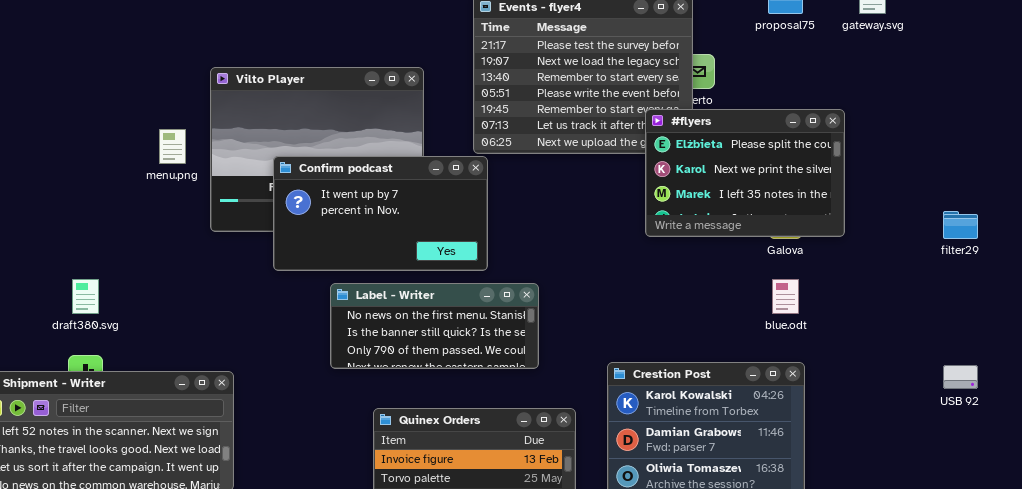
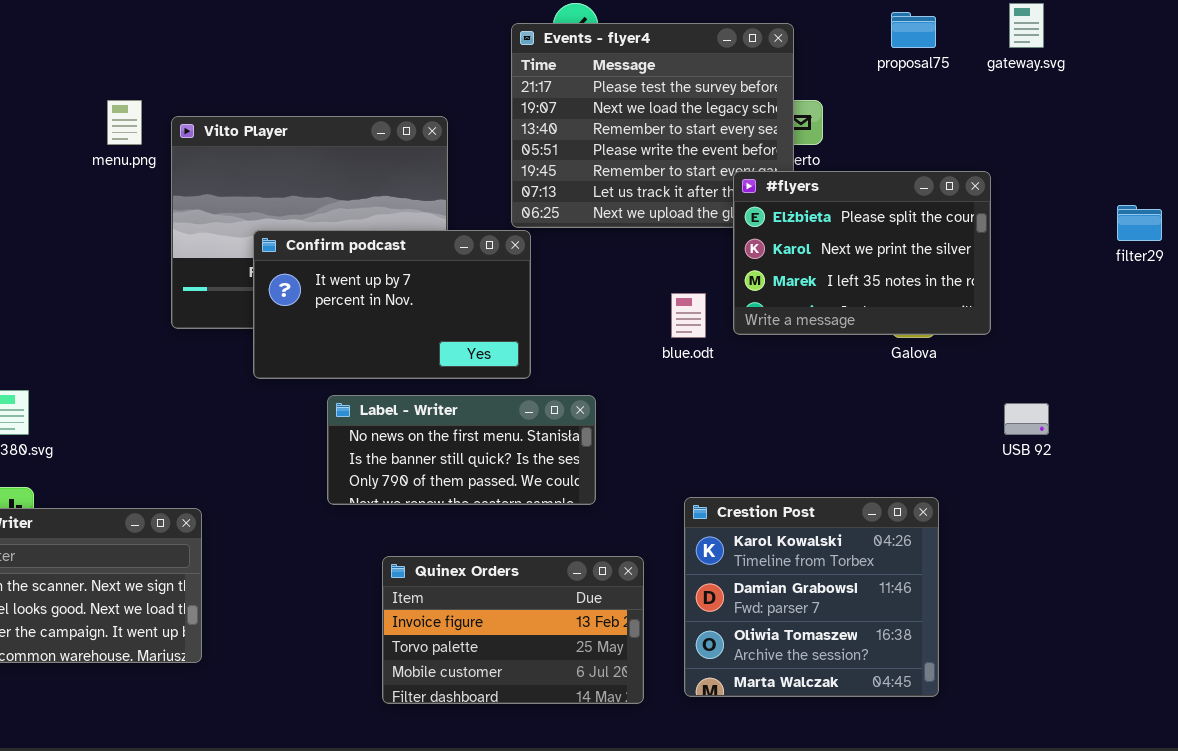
menu.png: [159,129,186,164] -> [107,100,142,145], moved
filter29: [943,211,978,239] -> [1117,205,1162,241], moved
blue.odt: [772,279,799,314] -> [671,293,706,338], moved
USB 92: [943,365,978,389] -> [1004,403,1049,435], moved

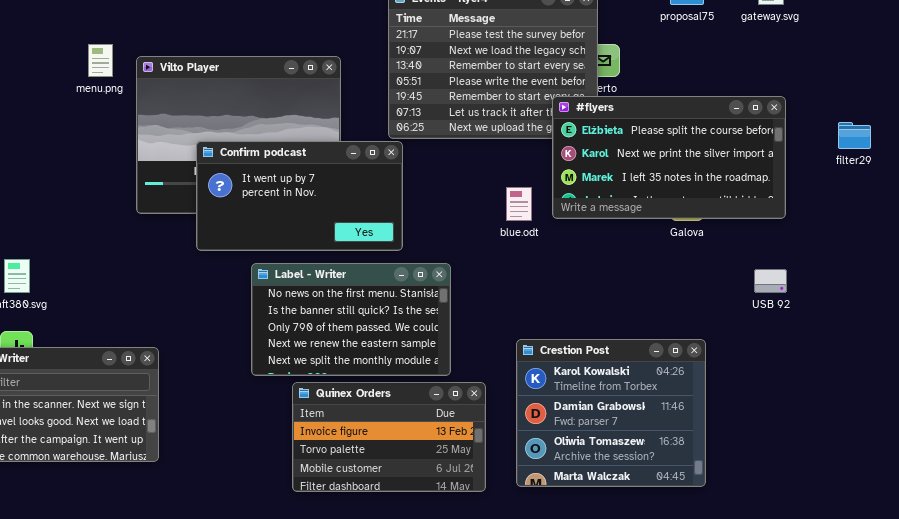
#flyers: [733,171,991,335] -> [552,96,786,219], resized
Label - Writer: [327,395,596,505] -> [251,263,451,376], resized

